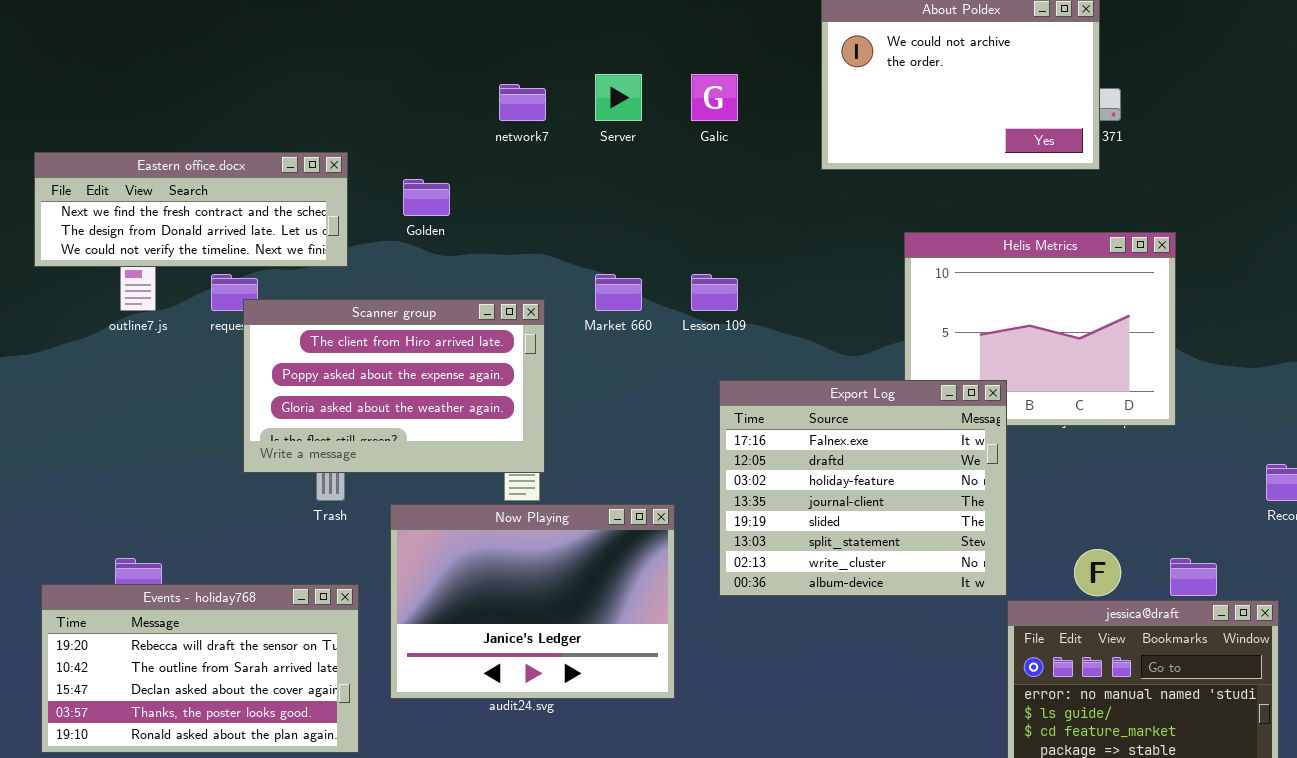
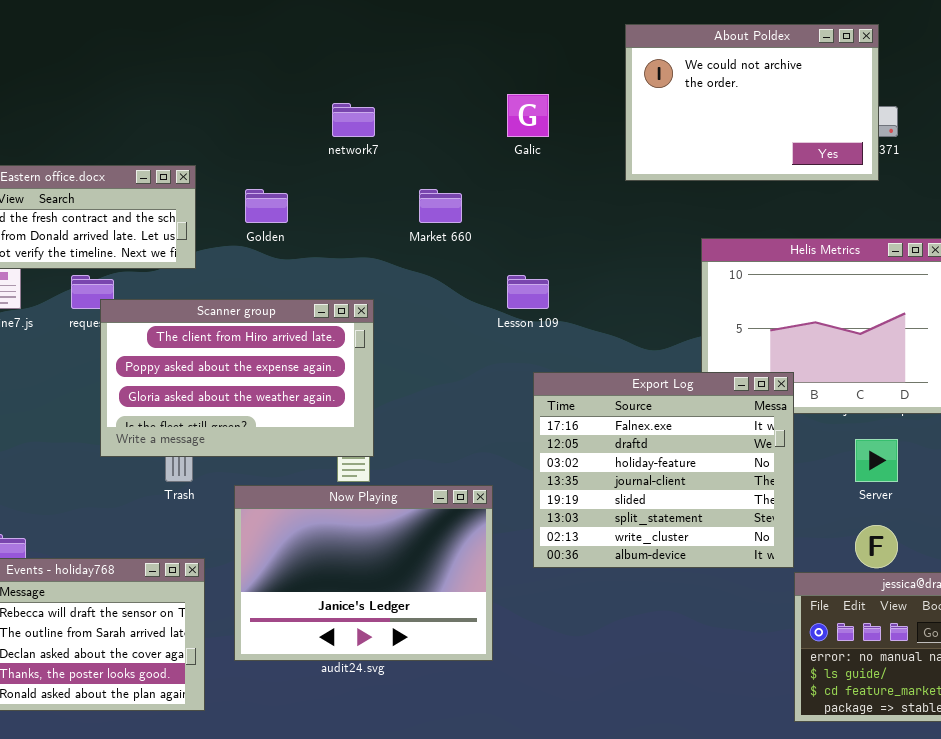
Server: [595,74,642,121] -> [855,439,898,482], moved
Market 660: [595,274,642,311] -> [419,189,462,223], moved

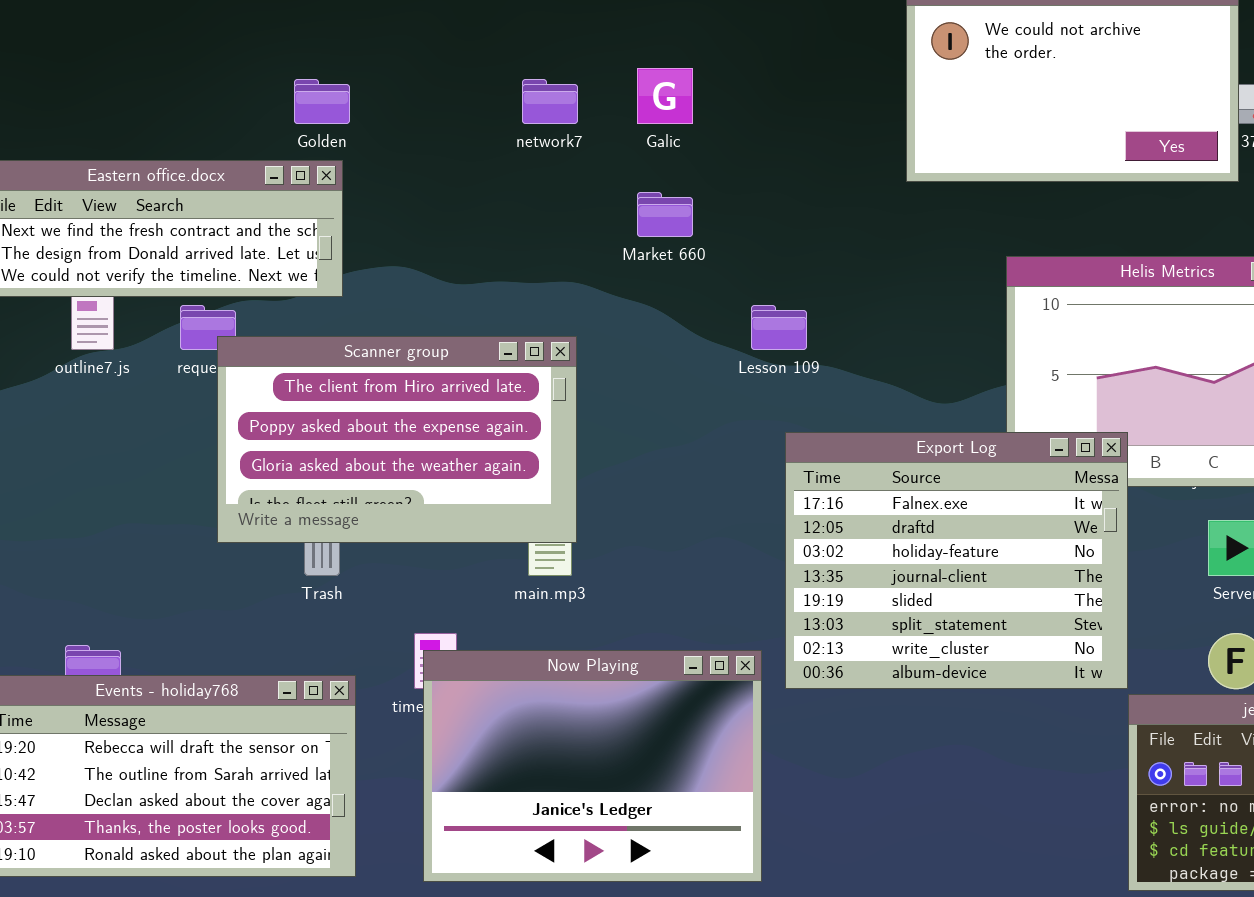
Galic: [507,94,549,137] -> [637,68,693,124], moved
Golden: [245,189,288,223] -> [294,79,350,124], moved
Now Playing: [234,485,493,661] -> [423,650,762,882], moved

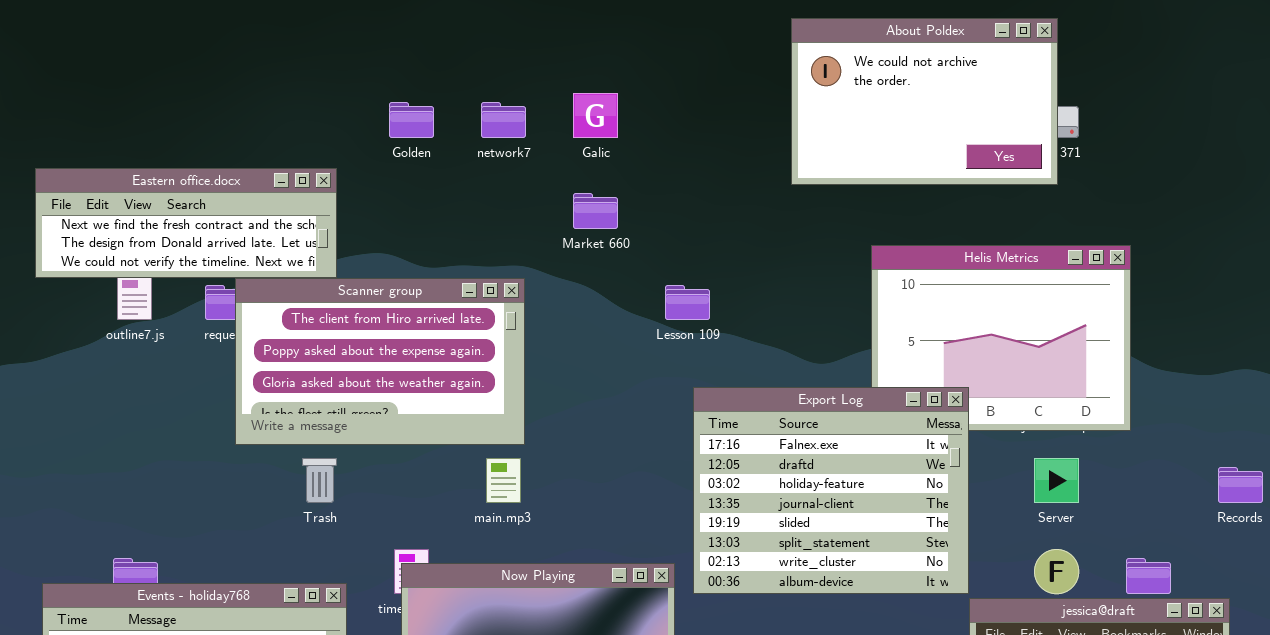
Golden: [294,79,350,124] -> [389,102,434,138], moved
Scanner group: [217,336,577,543] -> [235,278,525,445], moved

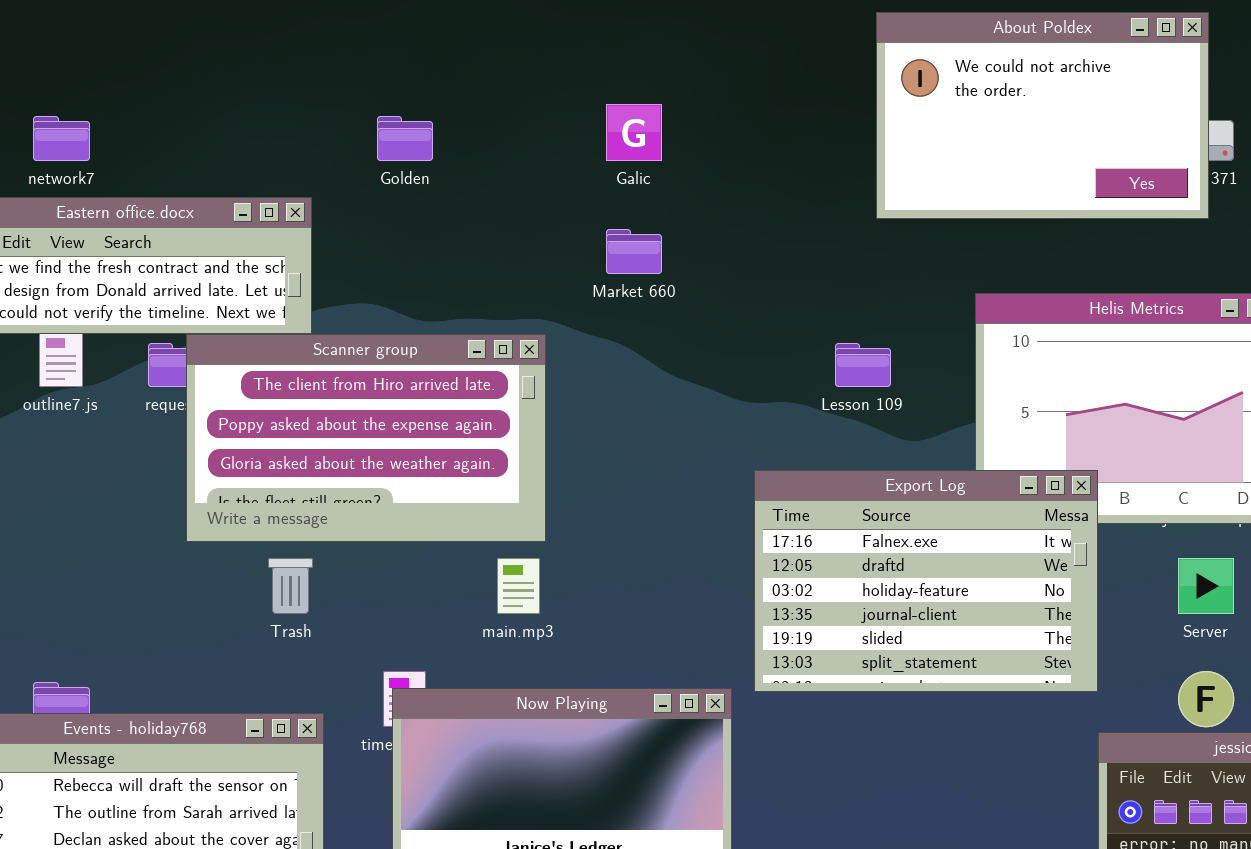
network7: [481,102,526,138] -> [33,116,90,161], moved
Lesson 109: [665,285,710,320] -> [835,343,891,387], moved
Export Log: [693,387,969,594] -> [754,470,1098,692], resized

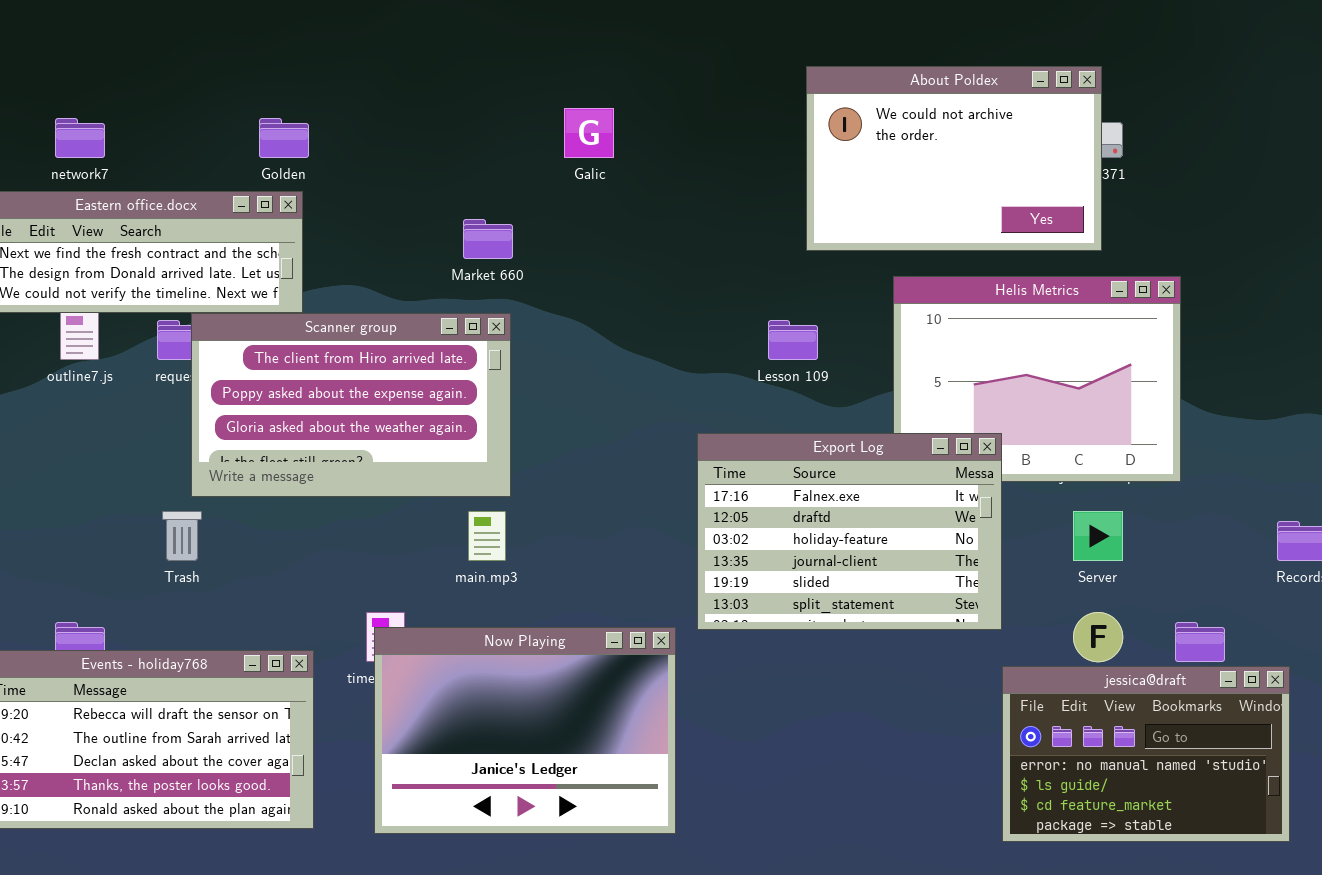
About Poldex: [876,12,1209,219] -> [806,66,1102,251], moved
Golden: [377,116,433,161] -> [259,118,309,158], moved
Market 660: [606,229,662,274] -> [463,219,513,259], moved
Trash: [268,558,313,614] -> [162,511,202,561], moved

